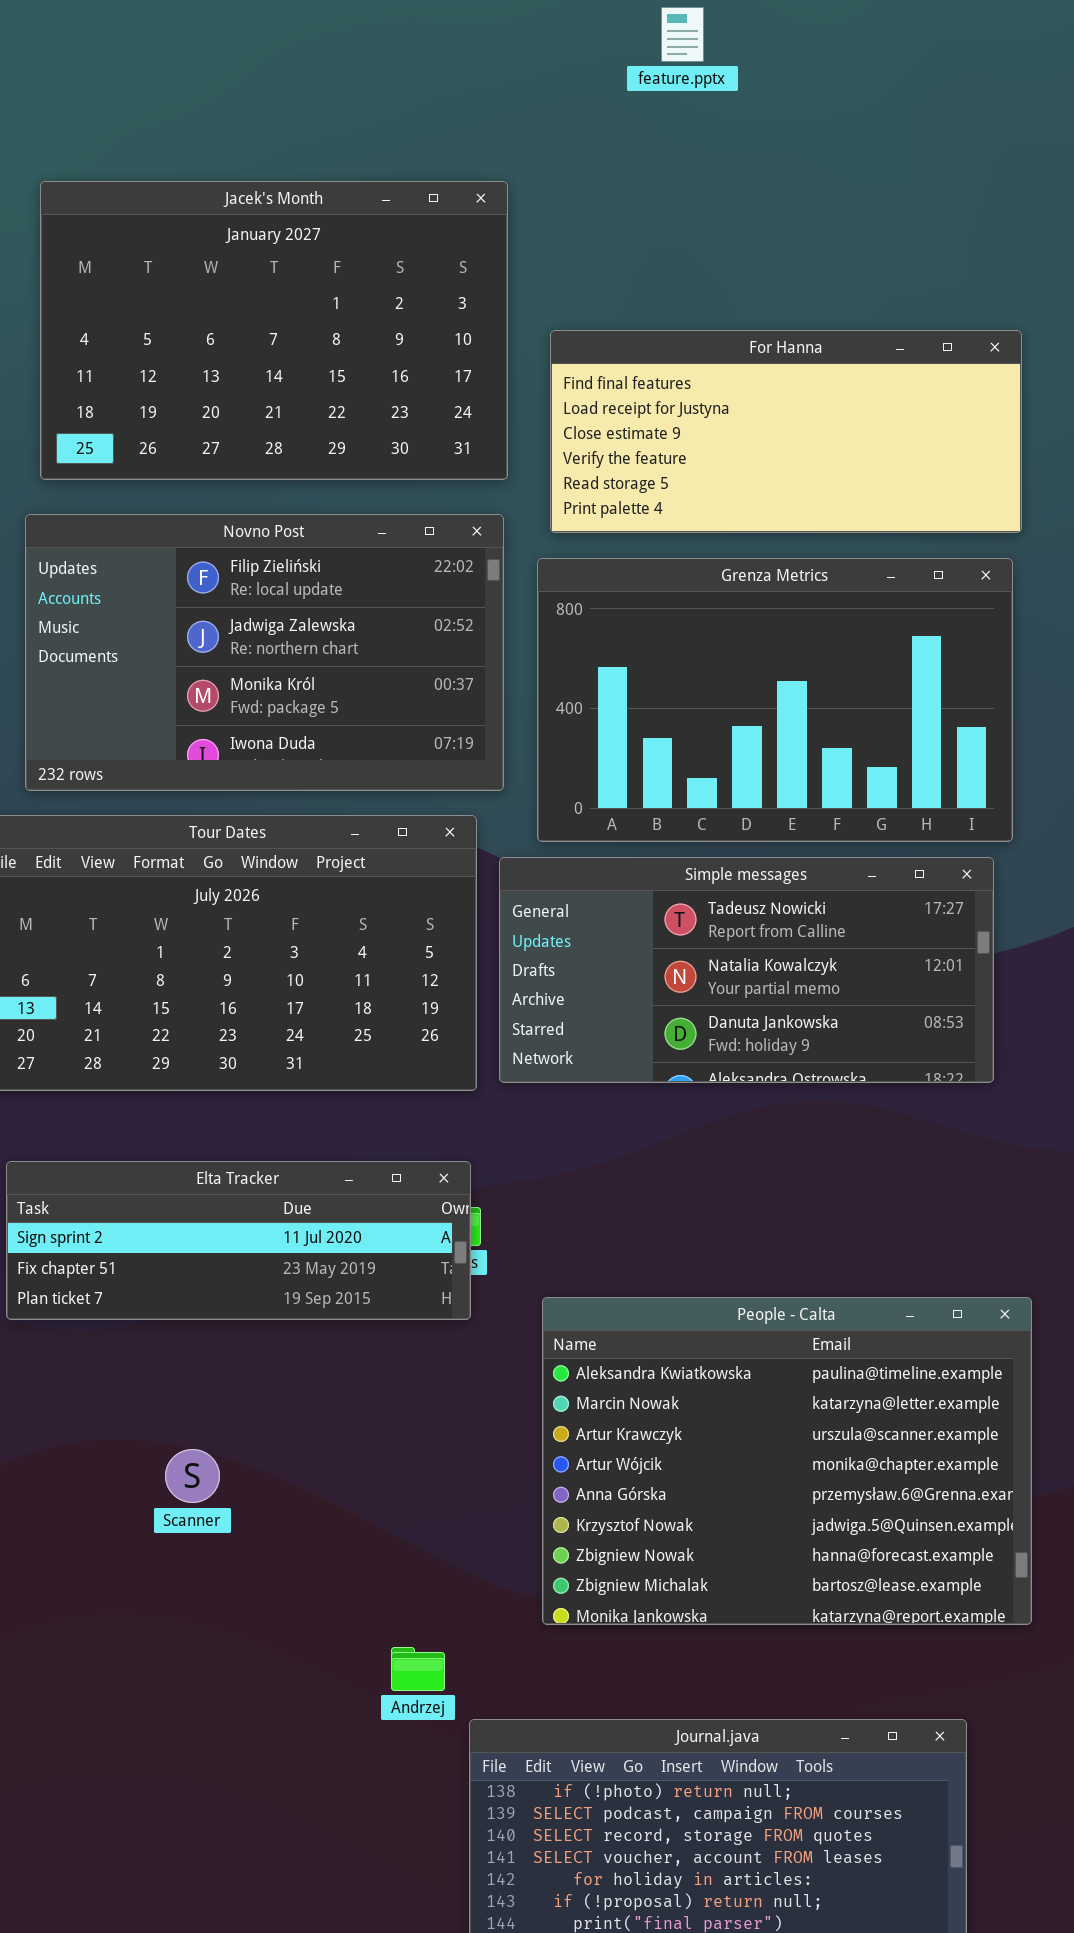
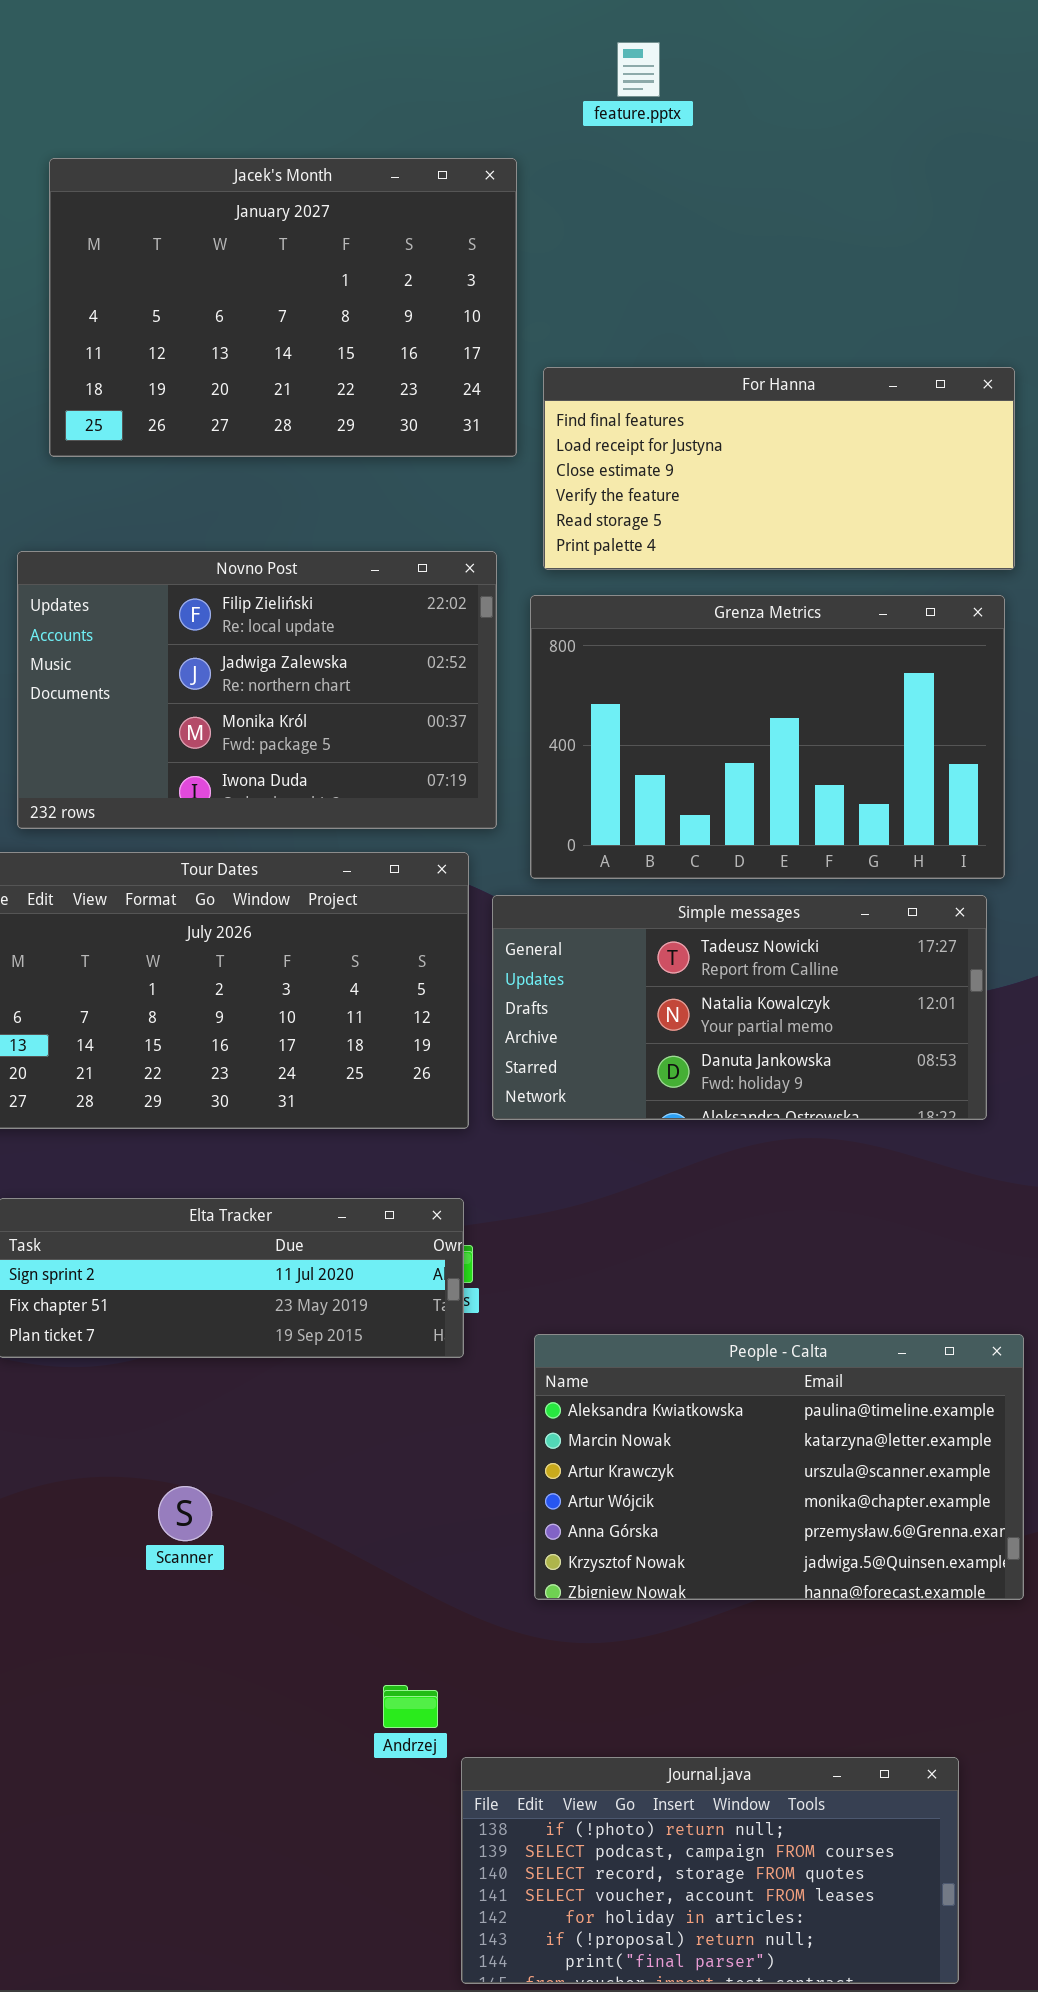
feature.pptx: [661,7,704,62] -> [617,42,660,97], moved
Jacek's Month: [40,181,508,480] -> [49,158,517,457], moved
People - Calta: [542,1297,1032,1625] -> [534,1334,1024,1600], resized

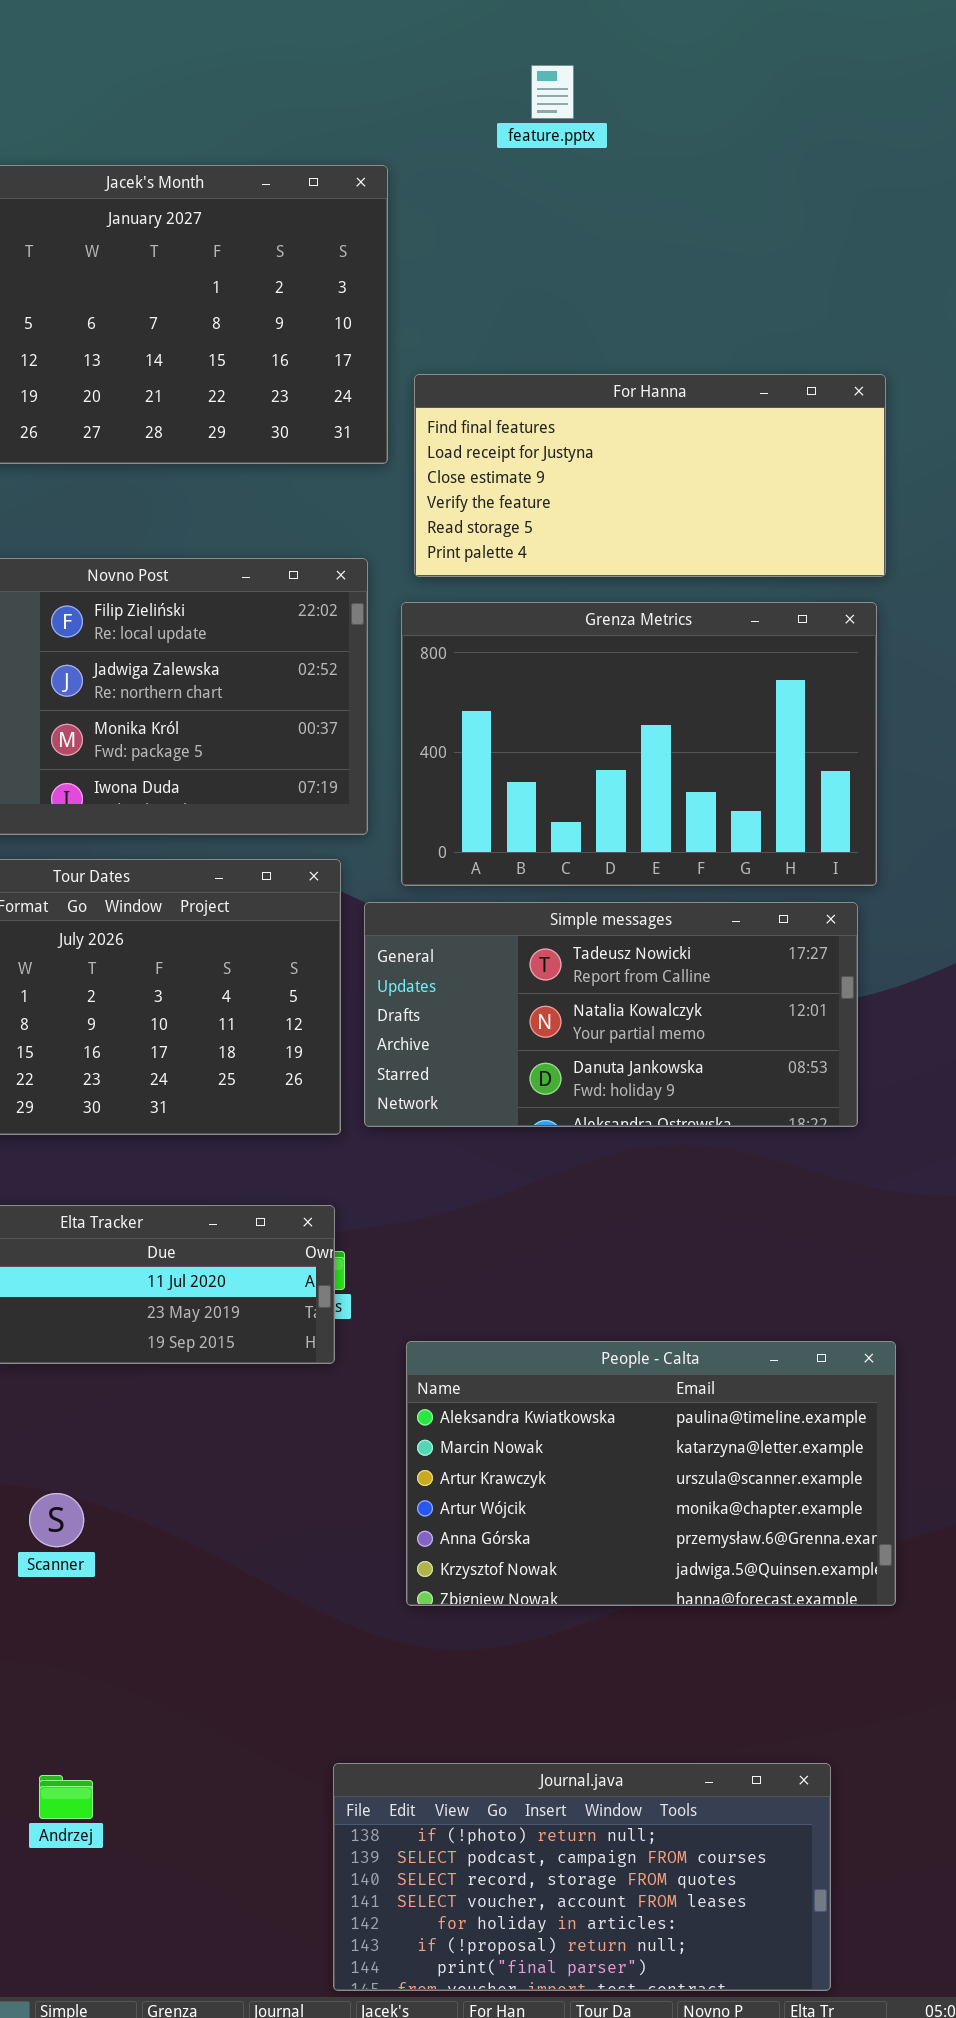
feature.pptx: [617,42,660,97] -> [531,65,574,119], moved
Andrzej: [383,1685,438,1728] -> [39,1775,93,1819], moved

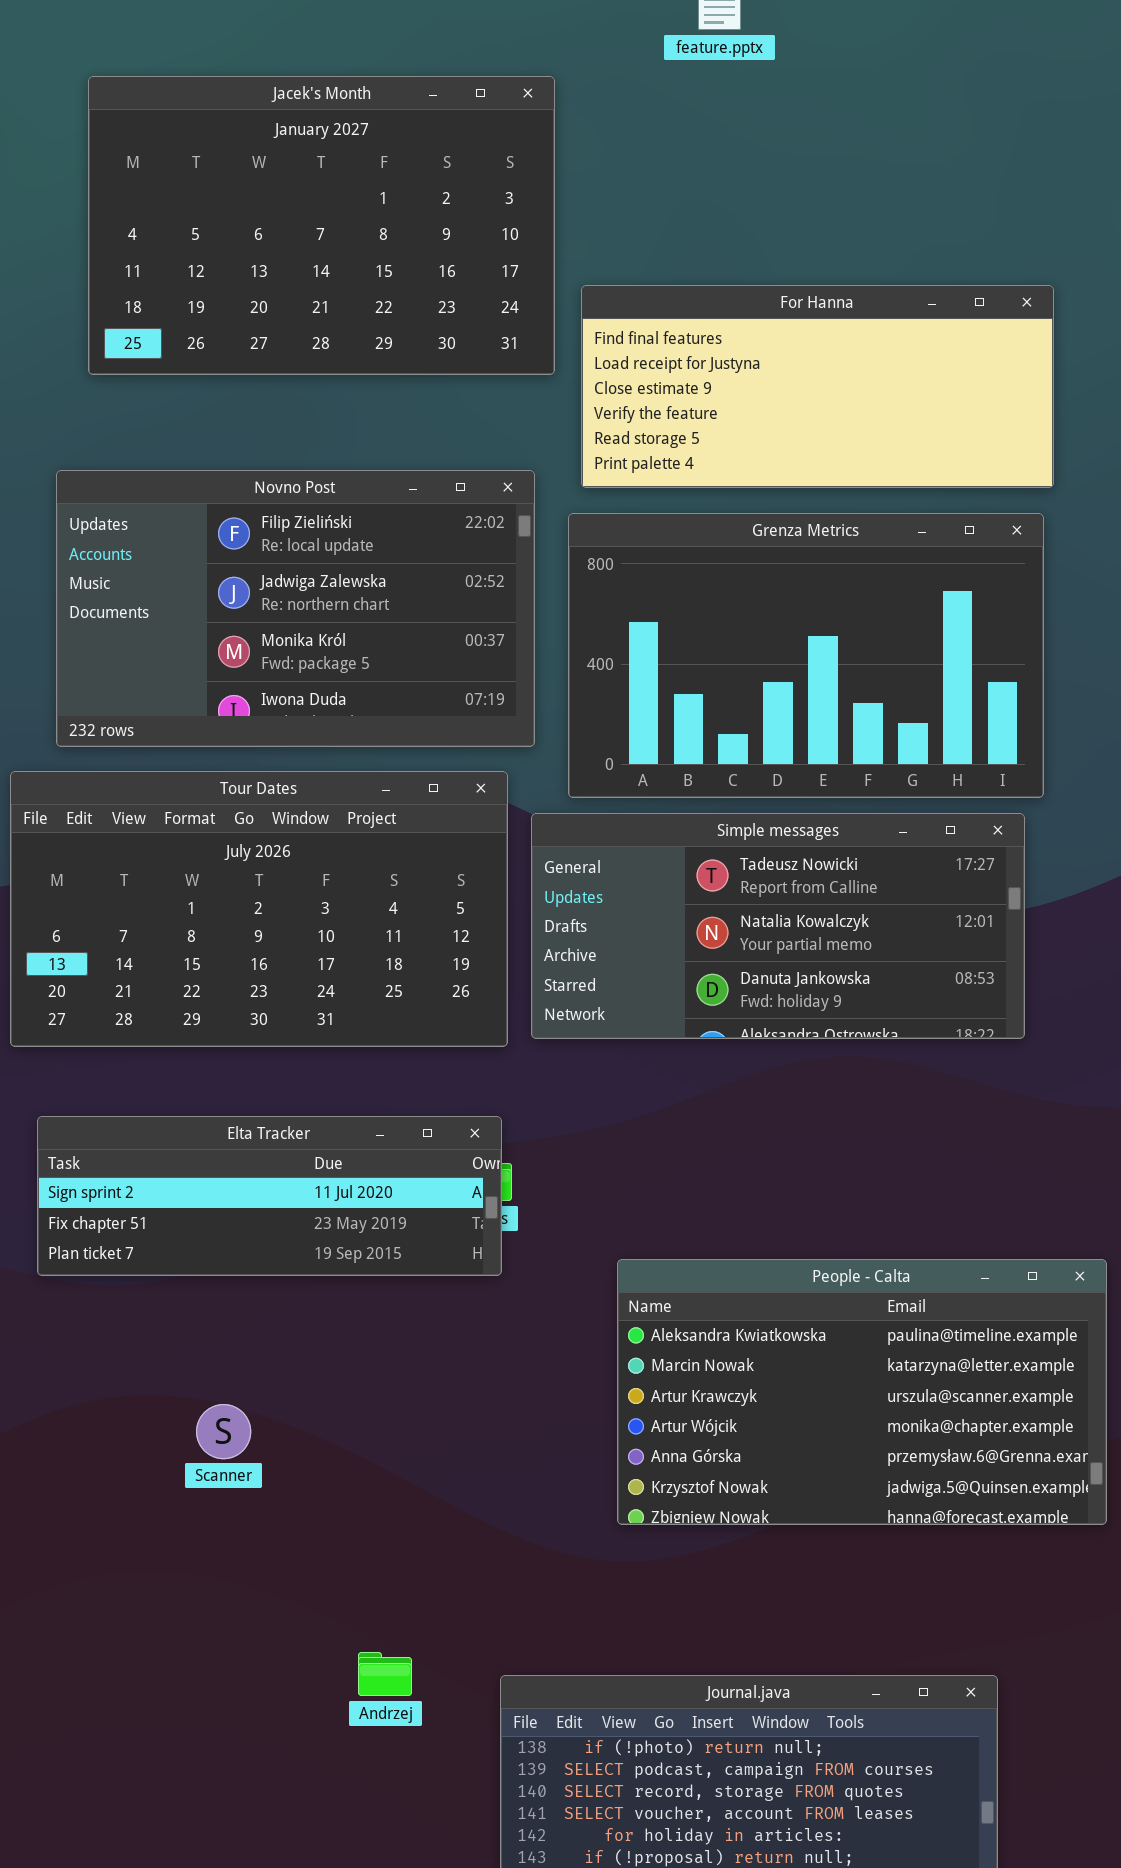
People - Calta: [406,1341,896,1606] -> [617,1259,1107,1525], moved
Andrzej: [39,1775,93,1819] -> [358,1652,412,1696], moved

